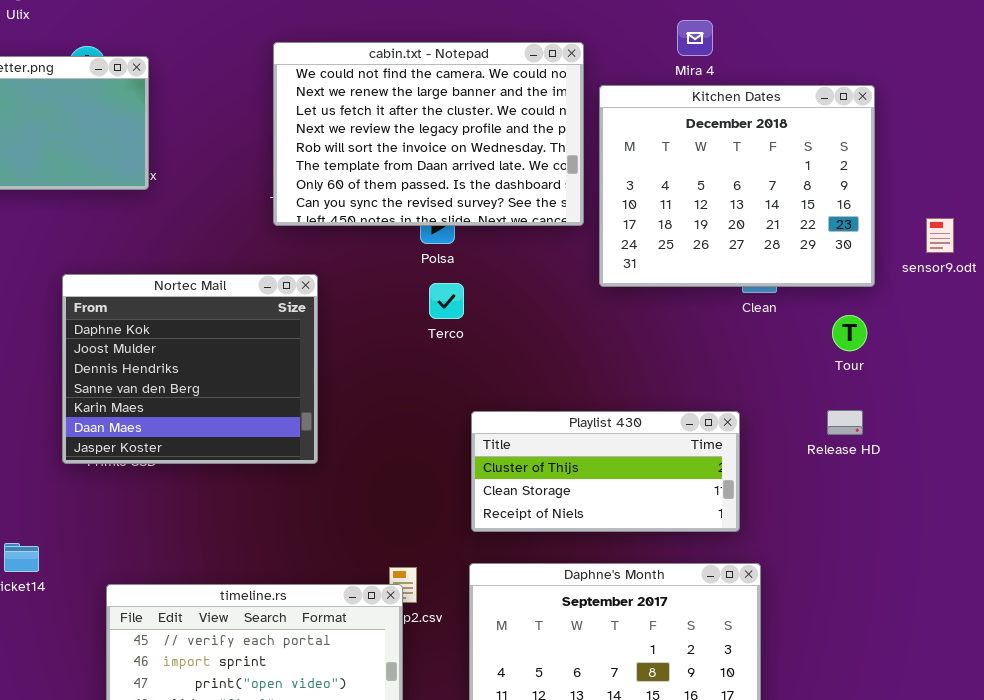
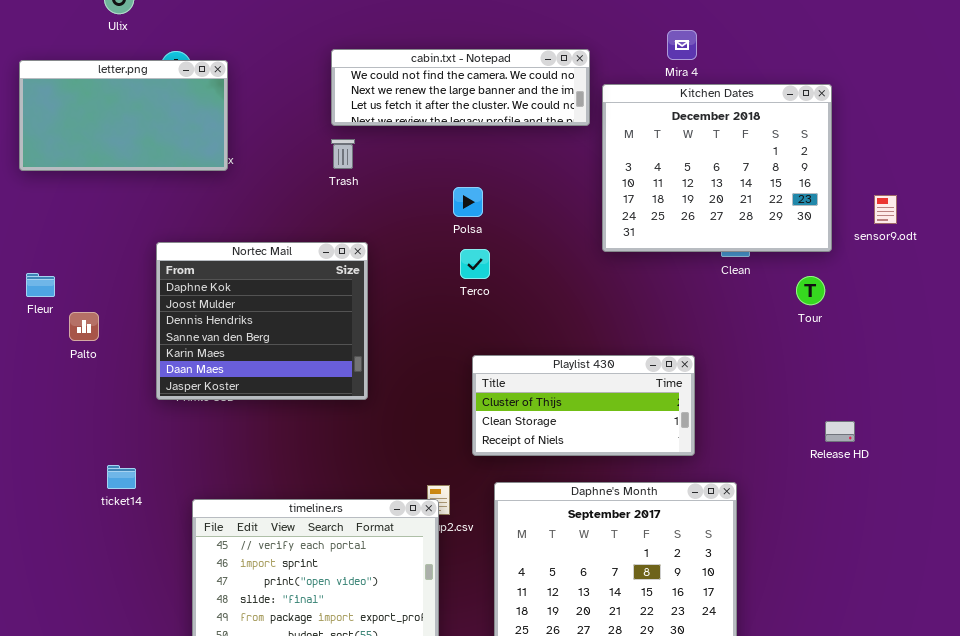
cabin.txt - Notepad: [273,42,584,226] -> [331,49,590,126], resized
Release HD: [827,410,863,435] -> [825,421,855,442], moved
Playlist 430: [471,411,740,532] -> [472,355,695,456], moved

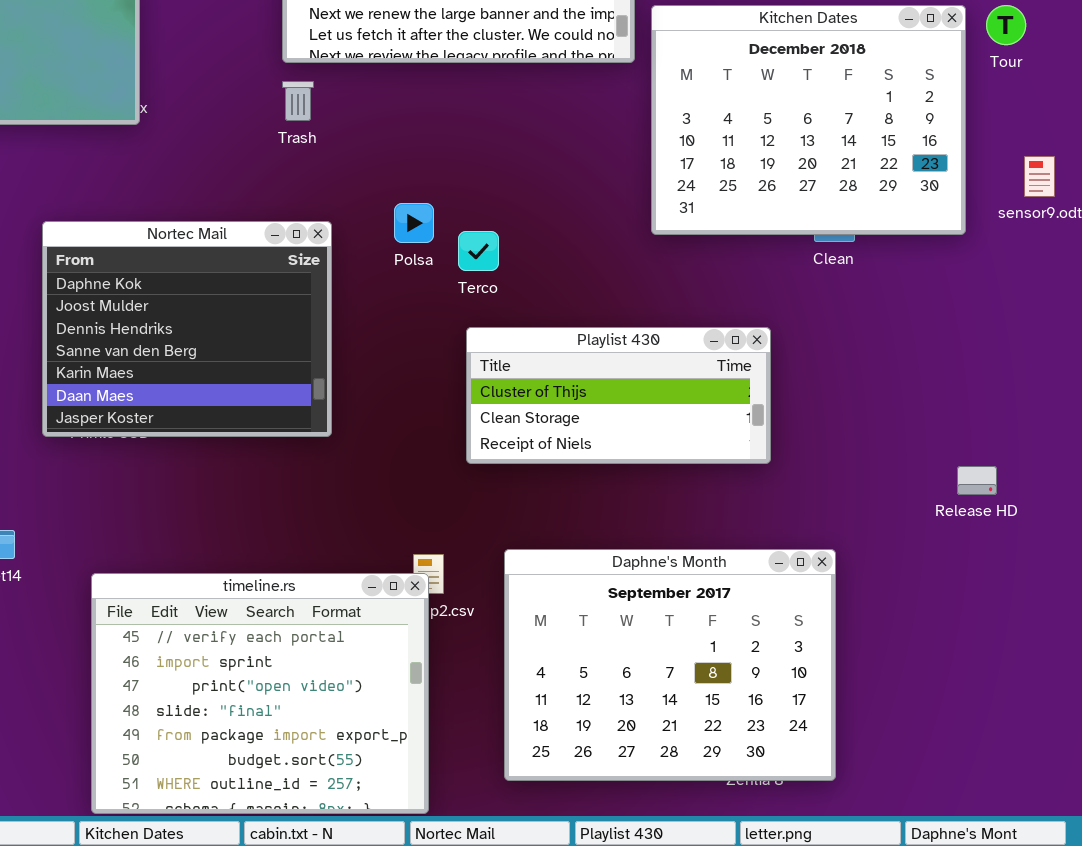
Polsa: [453,187,483,217] -> [394,203,434,243], moved
Tour: [796,276,825,305] -> [986,5,1026,45], moved
Playlist 430: [472,355,695,456] -> [466,327,771,464], moved

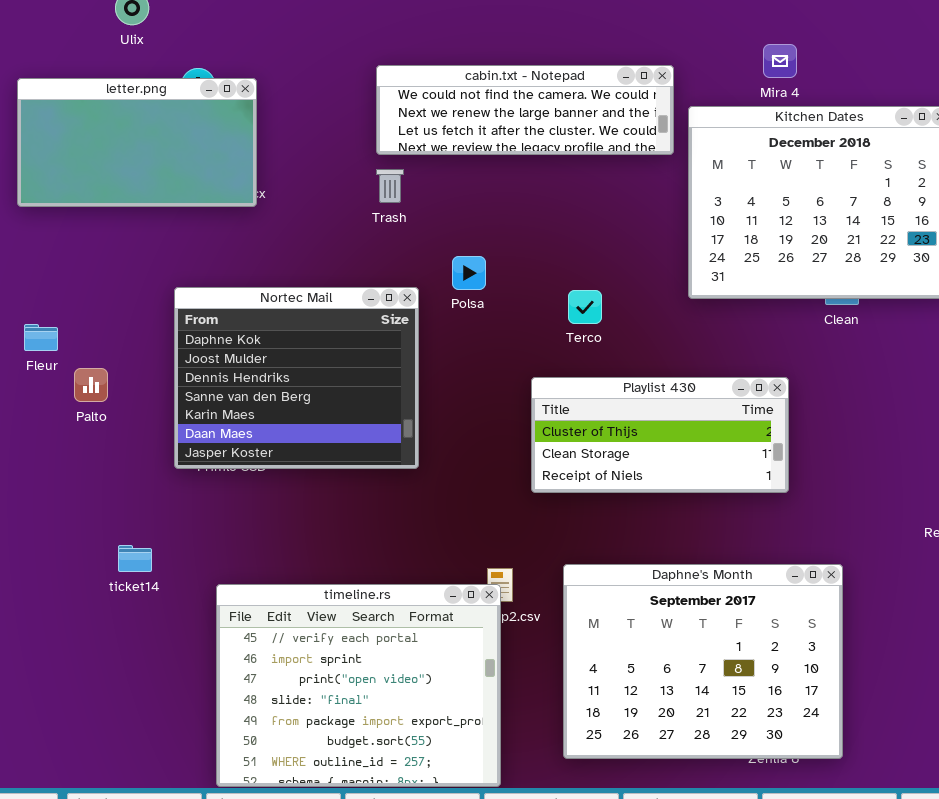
Polsa: [394,203,434,243] -> [452,256,486,290], moved
Terco: [458,231,499,271] -> [568,290,602,324], moved

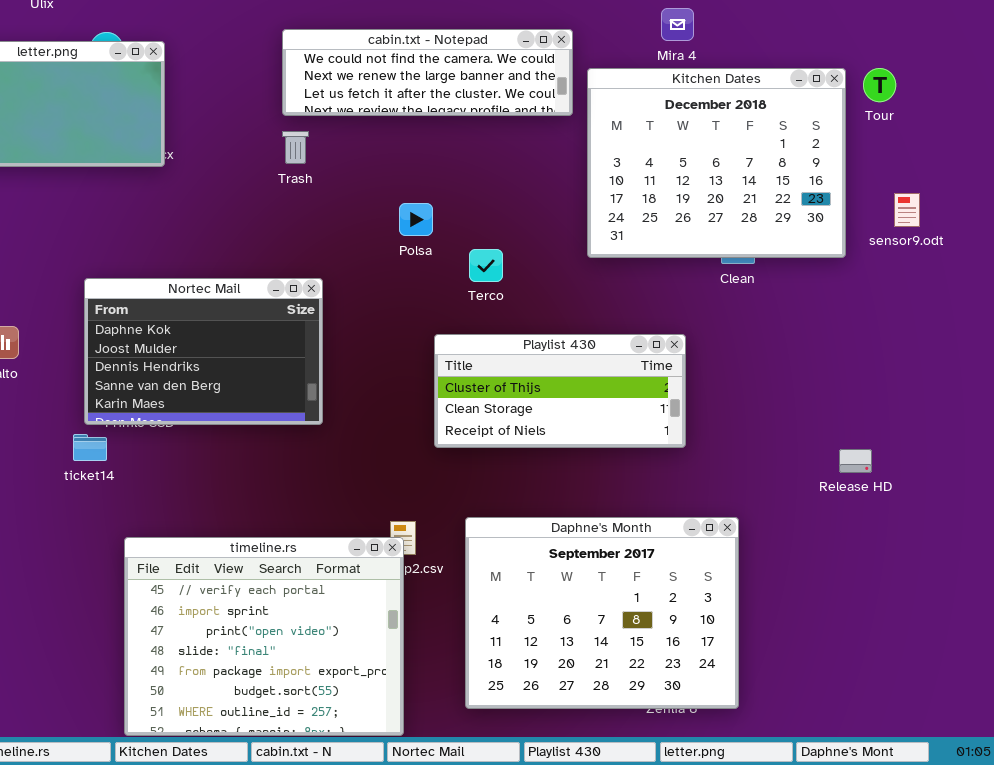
Polsa: [452,256,486,290] -> [399,203,433,236], moved
Nortec Mail: [174,287,419,469] -> [84,278,323,425], resized
ticket14: [118,545,152,572] -> [73,434,107,461], moved

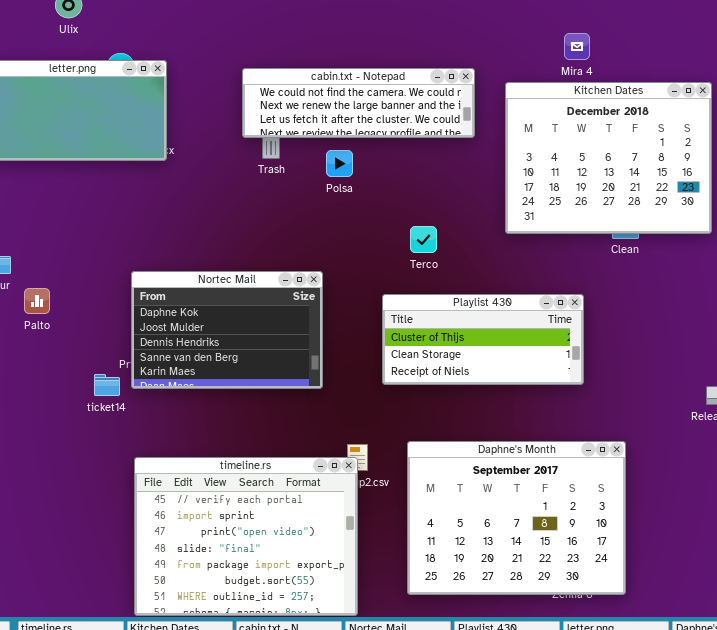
cabin.txt - Notepad: [282,29,573,116] -> [242,68,475,138], moved
Polsa: [399,203,433,236] -> [326,150,353,177], moved
Nortec Mail: [84,278,323,425] -> [131,271,323,389], moved

